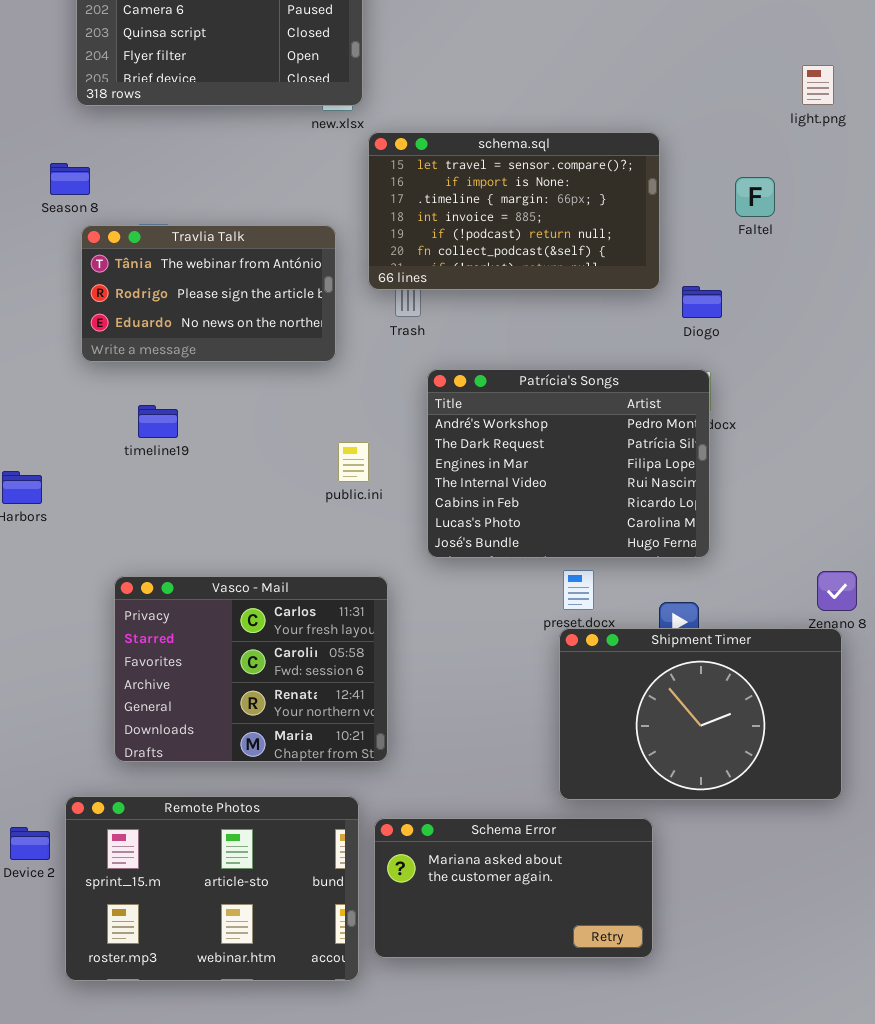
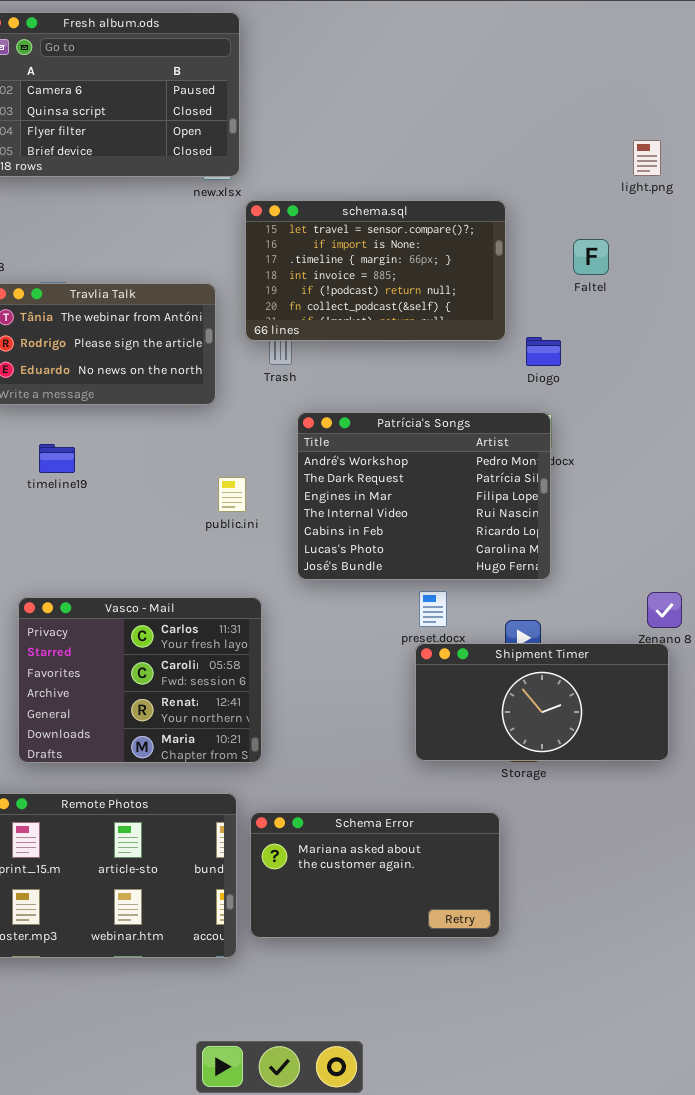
Shipment Timer: [559,628,842,800] -> [415,643,669,761], resized

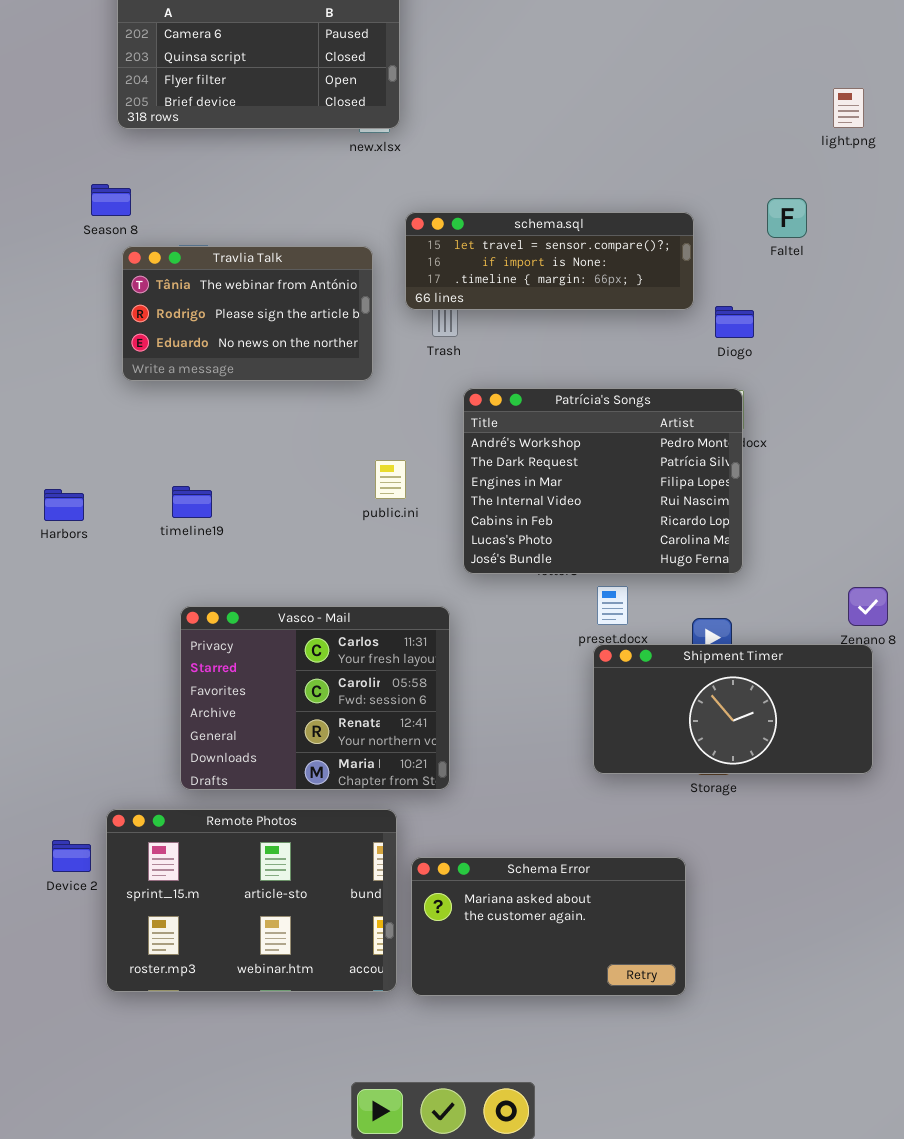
schema.sql: [245,200,506,341] -> [405,212,694,310], resized
timeline19: [39,444,75,473] -> [172,486,212,518], moved
Vasco - Mail: [18,597,262,763] -> [180,606,450,790], moved
Schema Error: [250,812,500,938] -> [411,857,686,996], moved

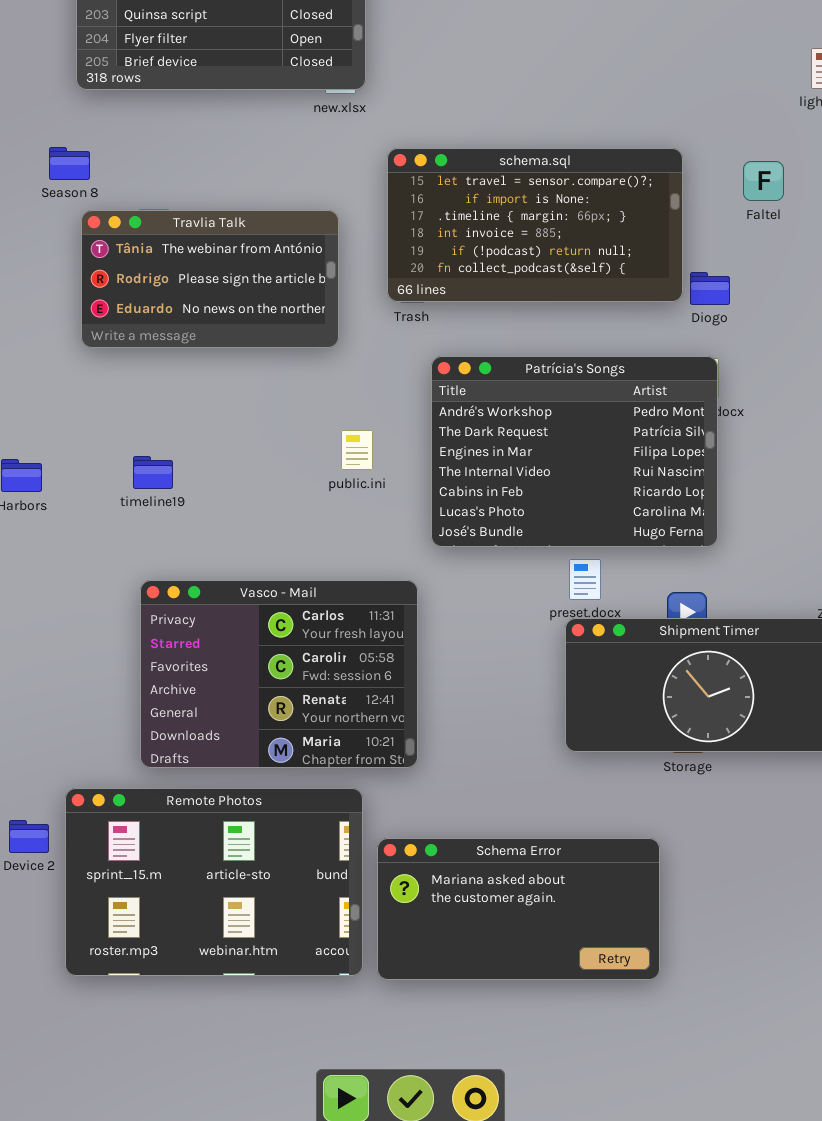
schema.sql: [405,212,694,310] -> [387,148,683,302], moved, resized

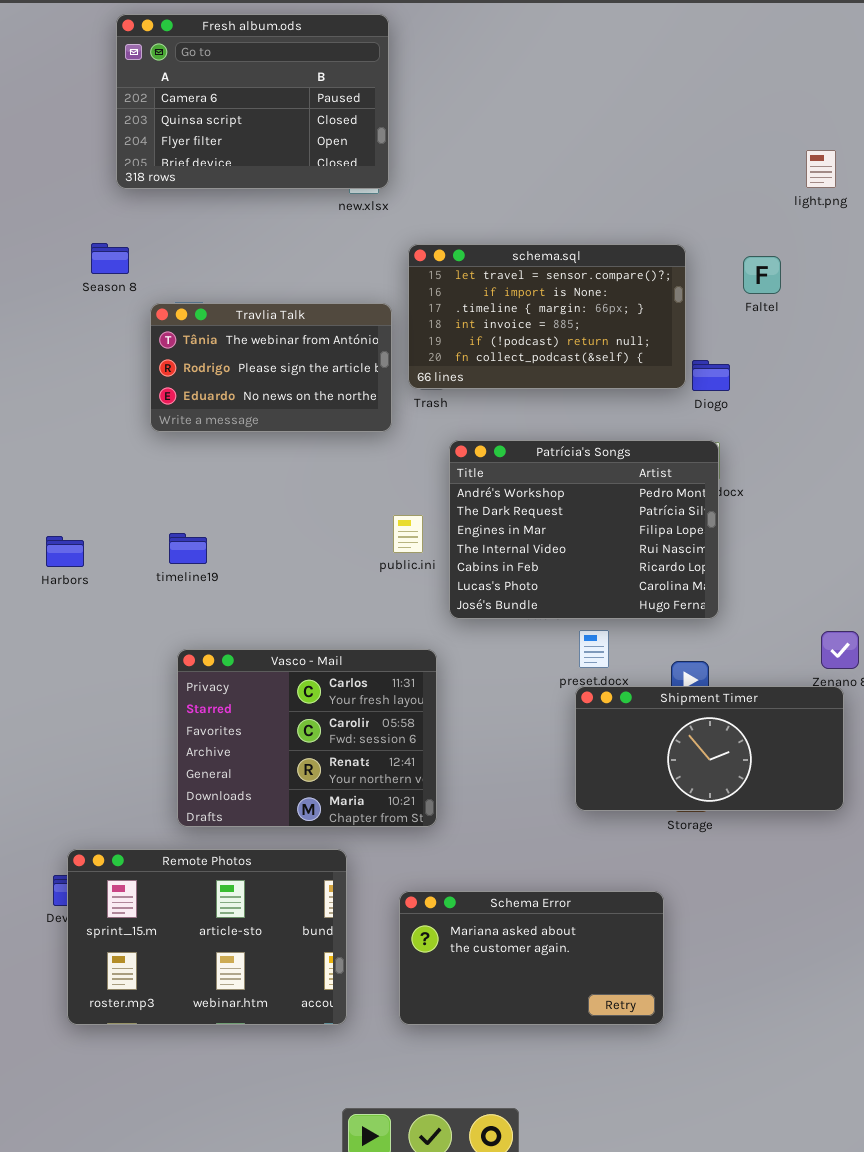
Travlia Talk: [81,210,339,348] -> [150,303,392,432], moved
public.ini: [341,430,373,470] -> [393,515,423,553], moved
Remote Photos: [65,788,363,976] -> [67,849,347,1025], moved

